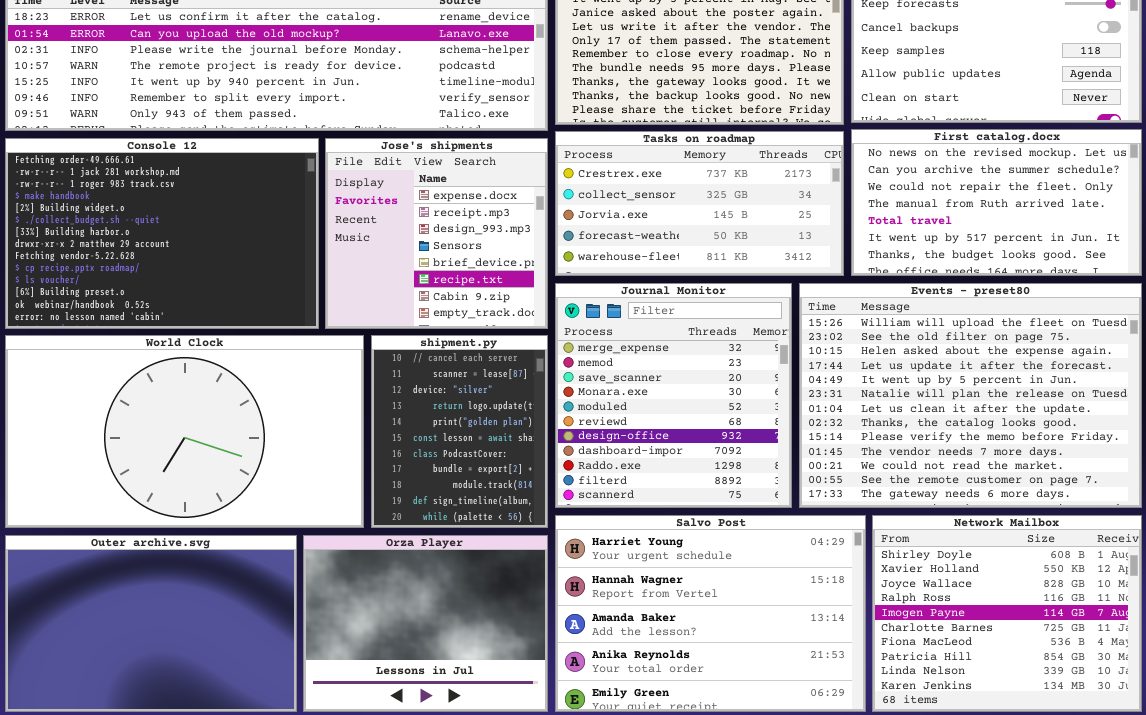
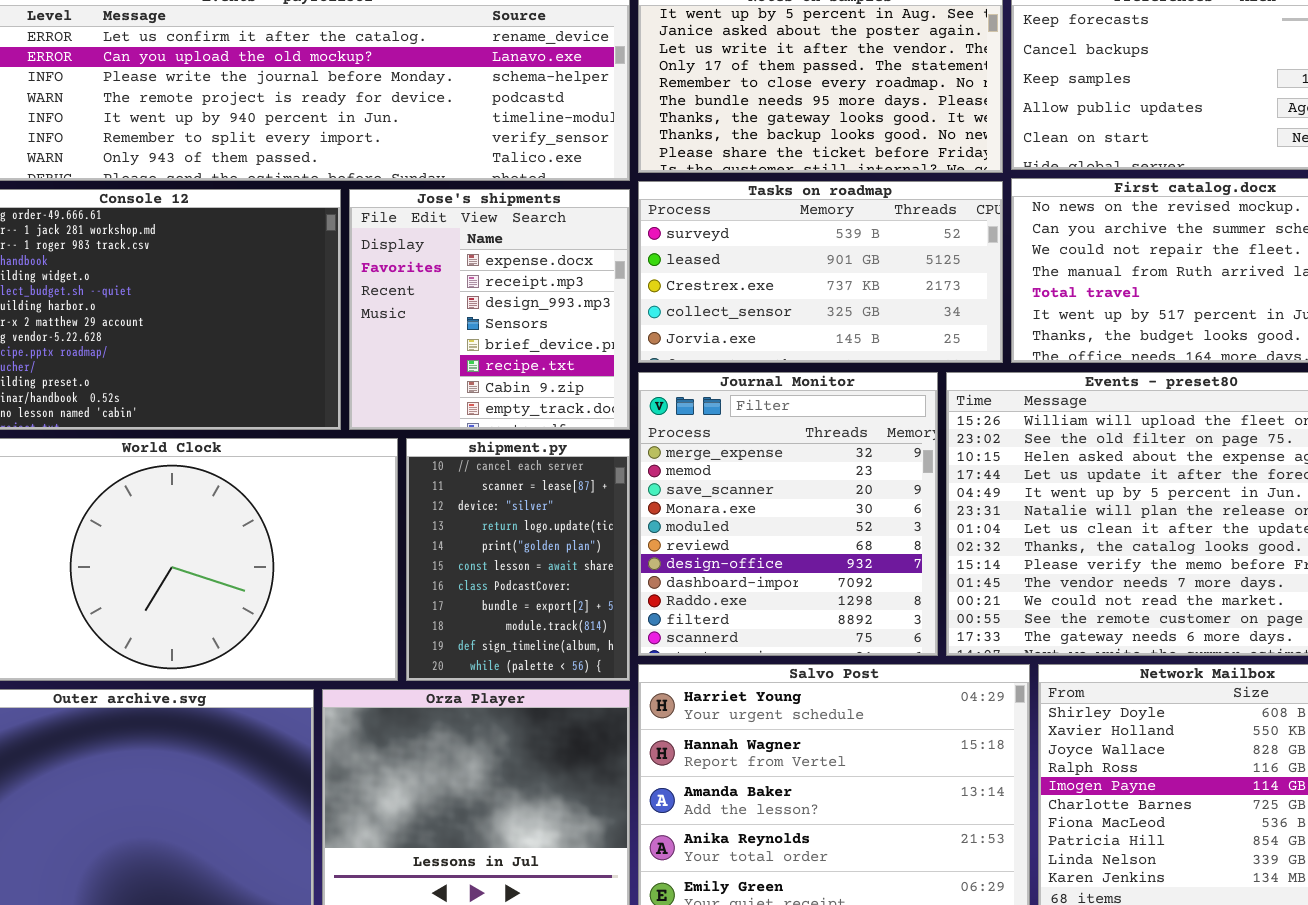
Tasks on roadmap: [555,131,844,276] -> [638,181,1003,363], scrolled up 2 rows

